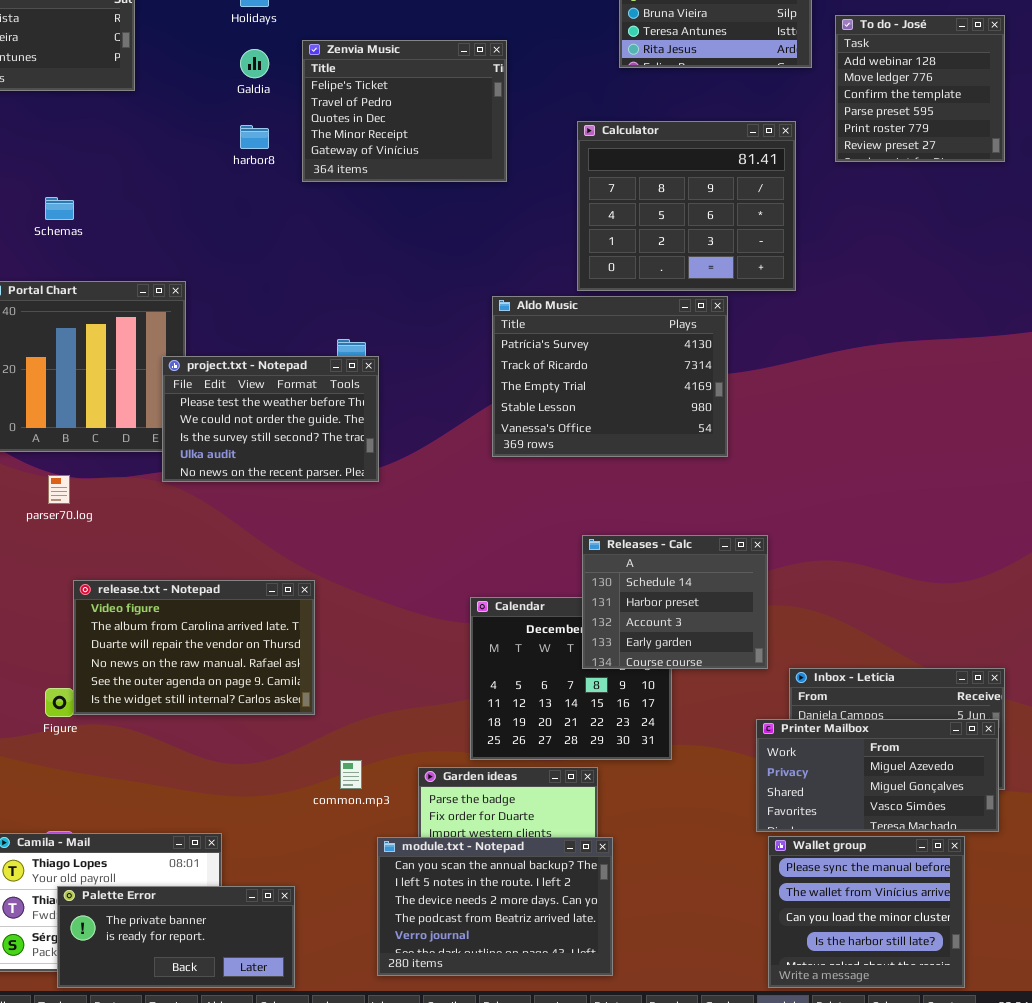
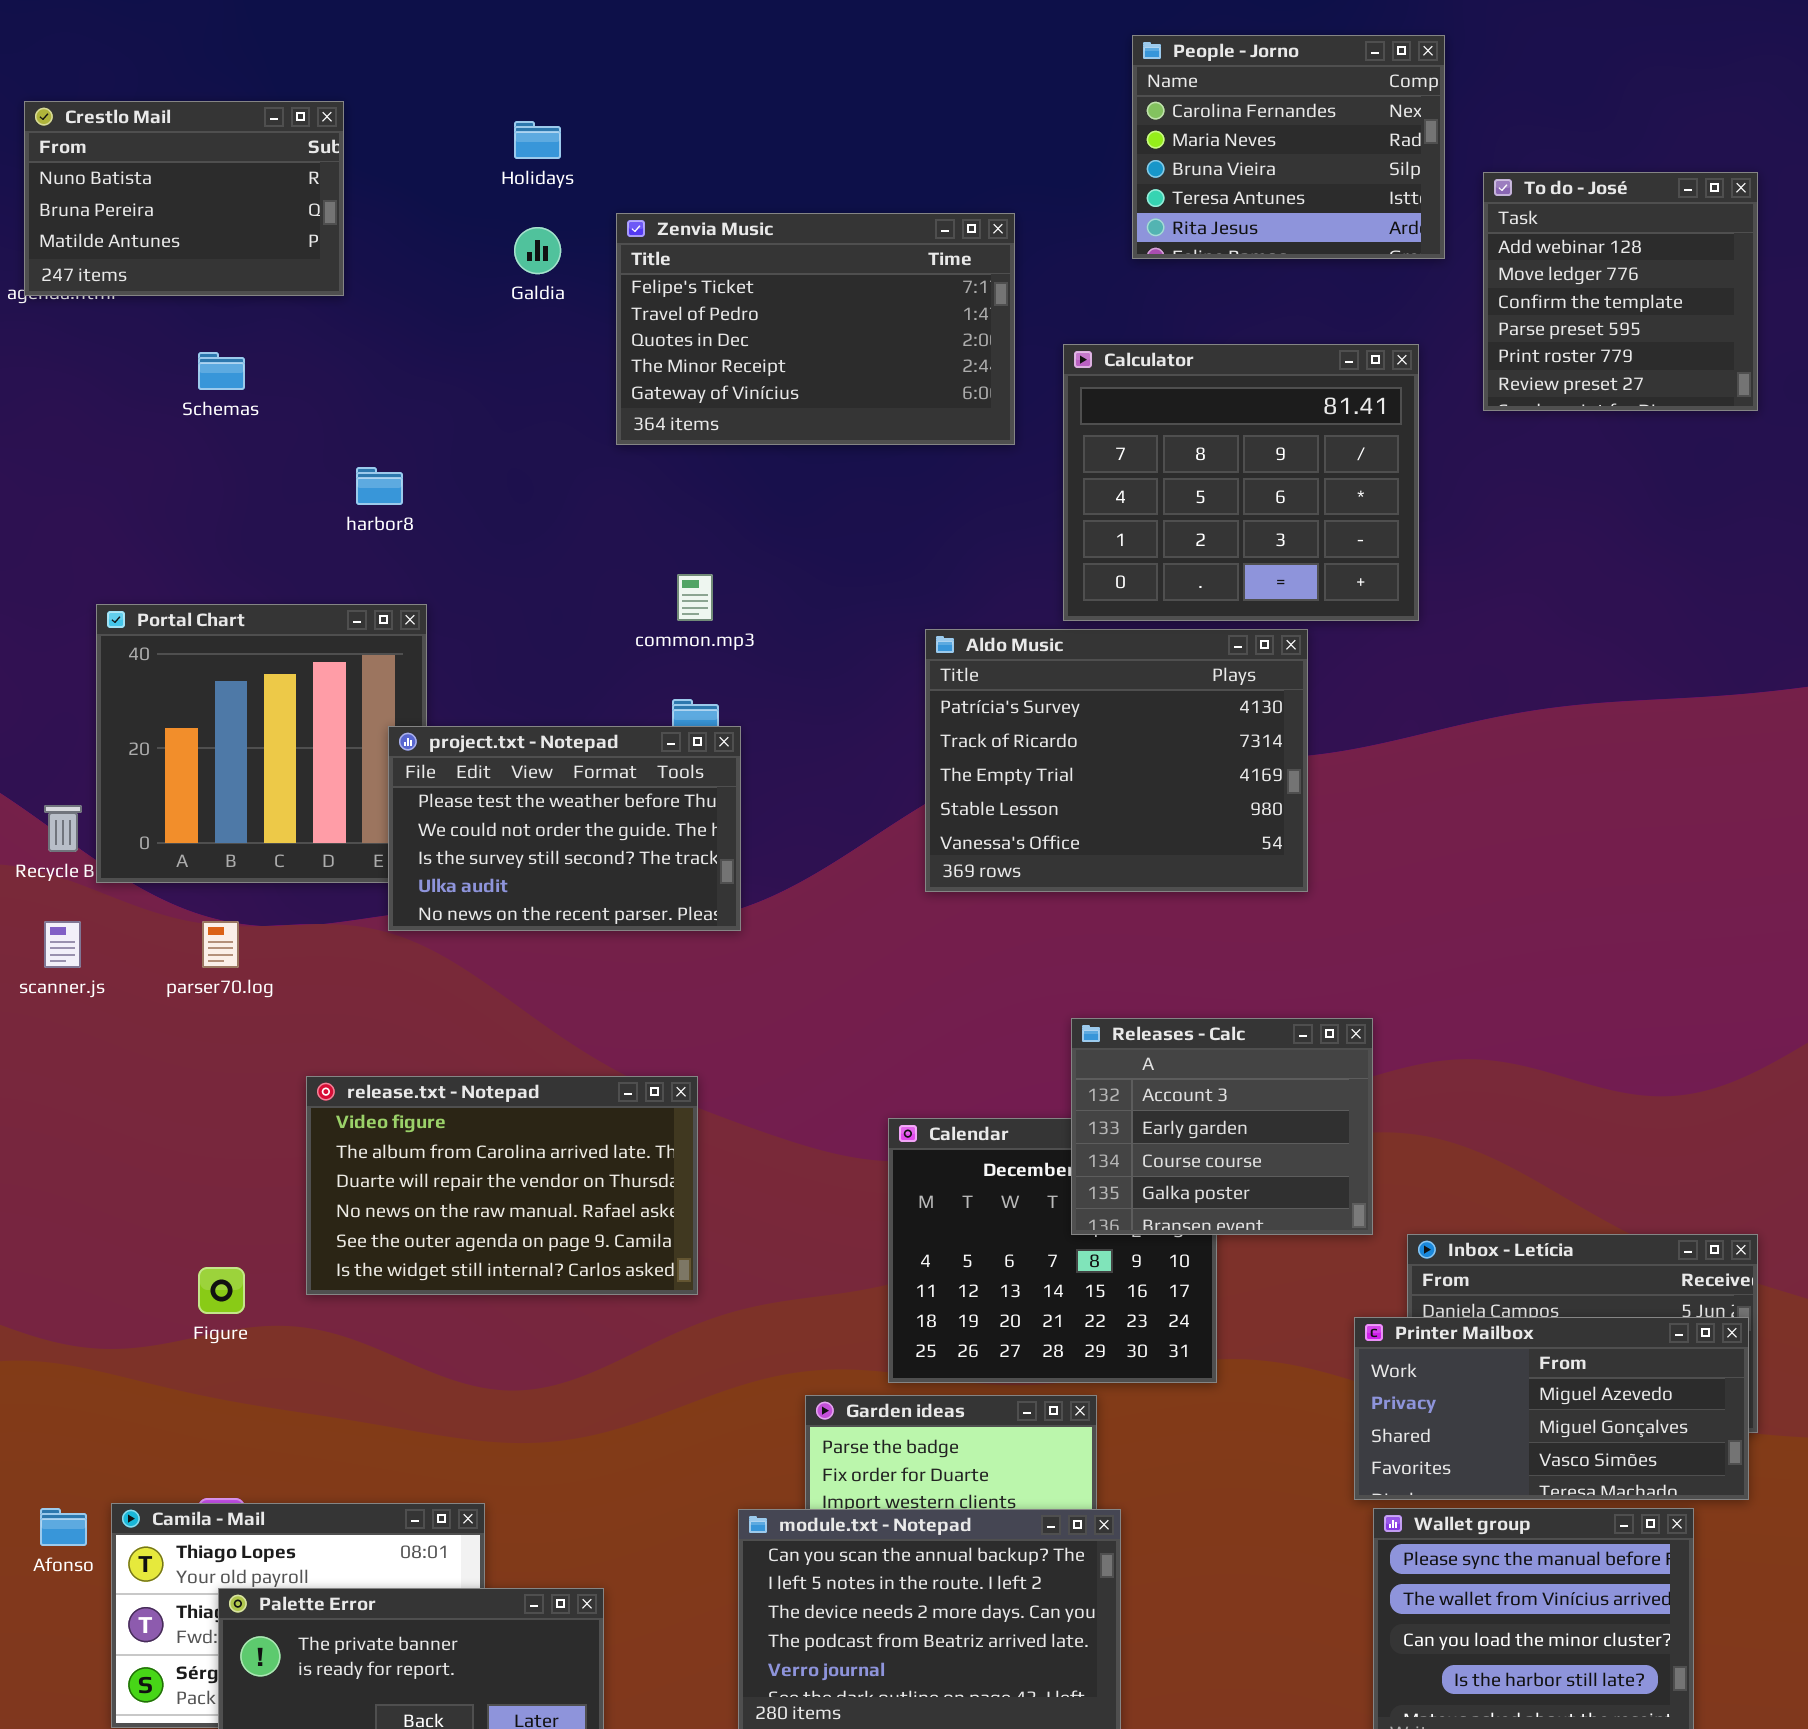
Zenvia Music: [302,40,507,182] -> [616,213,1015,445], resized
harbor8: [240,125,269,149] -> [356,467,403,505], moved
Schemas: [45,197,74,220] -> [198,352,245,390], moved
Releases - Calc: [582,535,768,669] -> [1071,1018,1373,1235], scrolled down 2 rows
release.txt - Notepad: [73,580,315,715] -> [306,1076,698,1295], moved
common.mp3: [340,760,362,789] -> [677,574,713,621], moved

